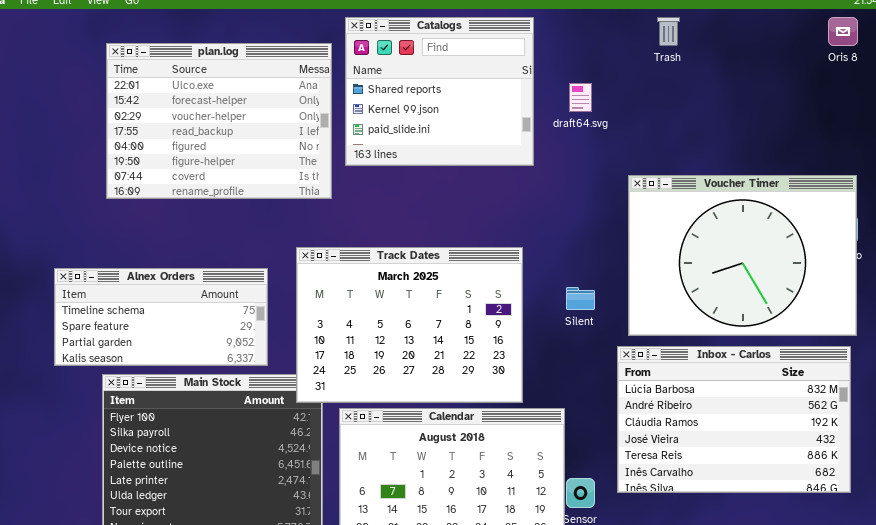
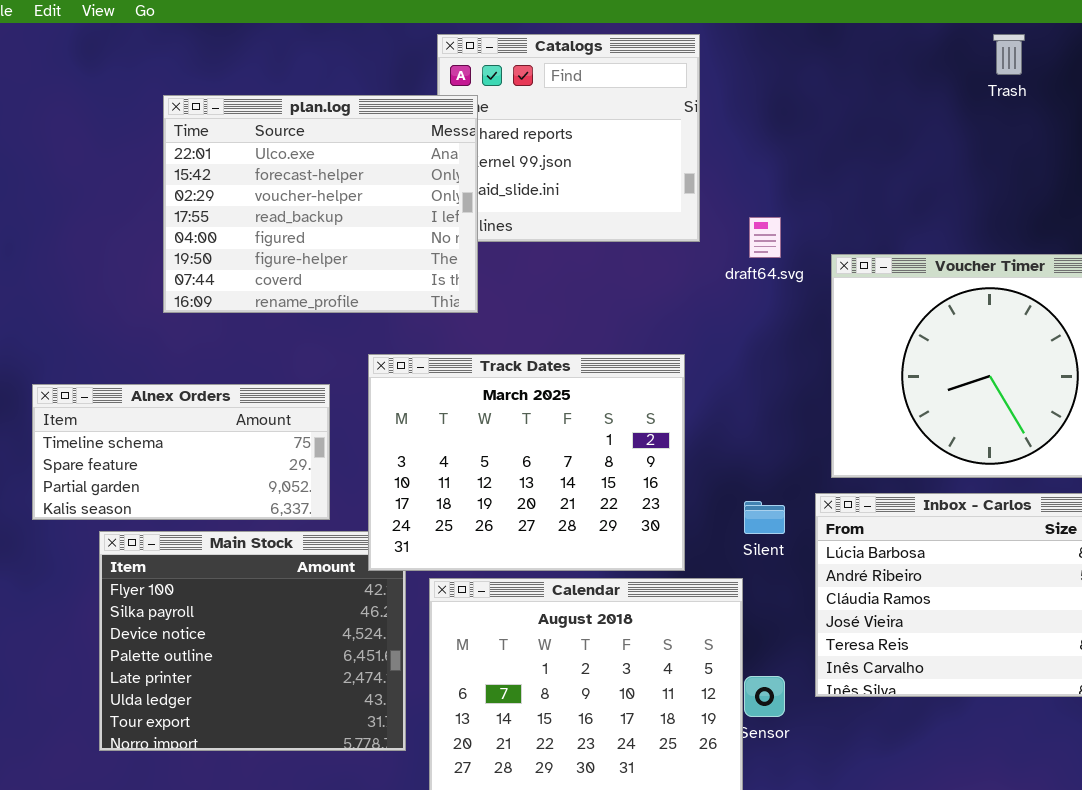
Trash: [657,17,680,46] -> [993,34,1025,75], moved
plan.log: [106,43,332,199] -> [163,95,478,313], moved
draft64.svg: [569,83,592,112] -> [749,217,781,258], moved
Silent: [566,287,595,310] -> [744,501,785,534], moved

